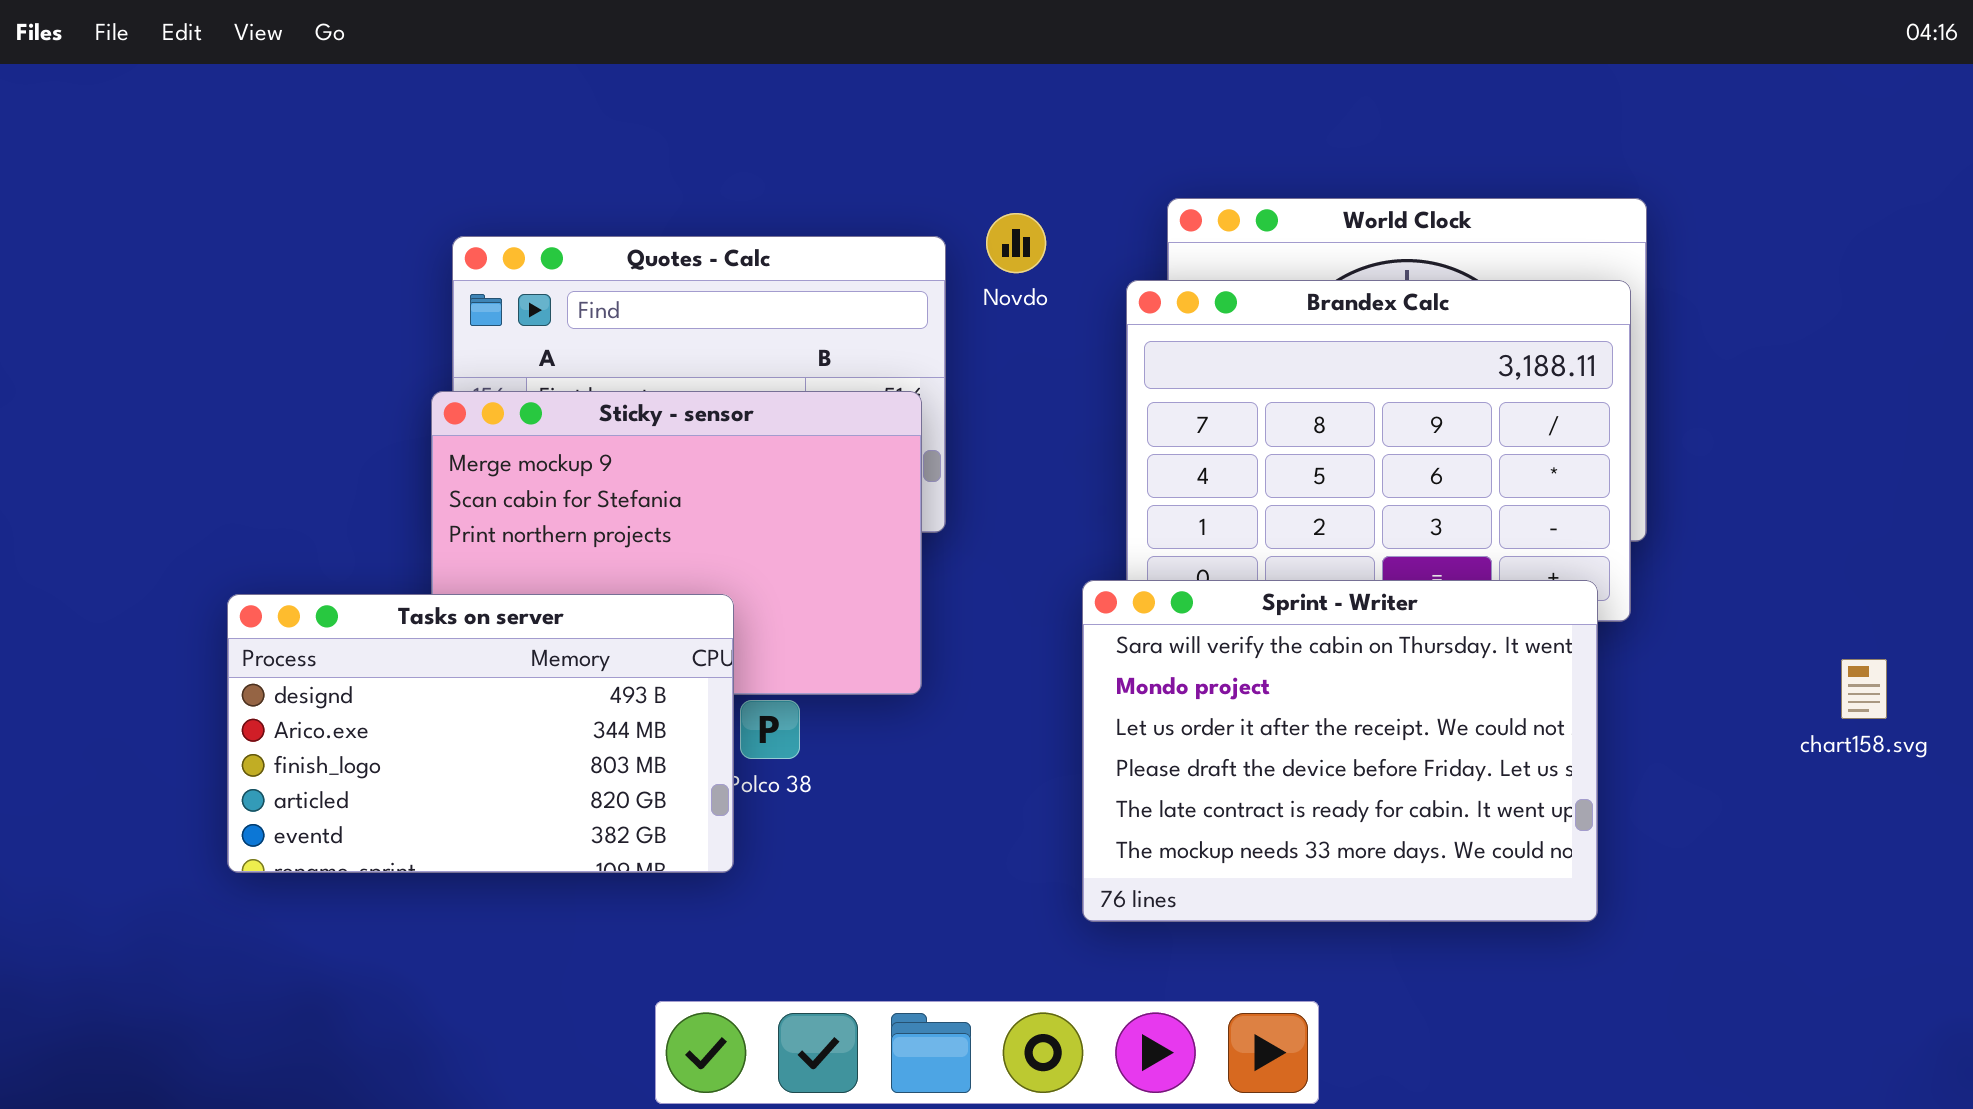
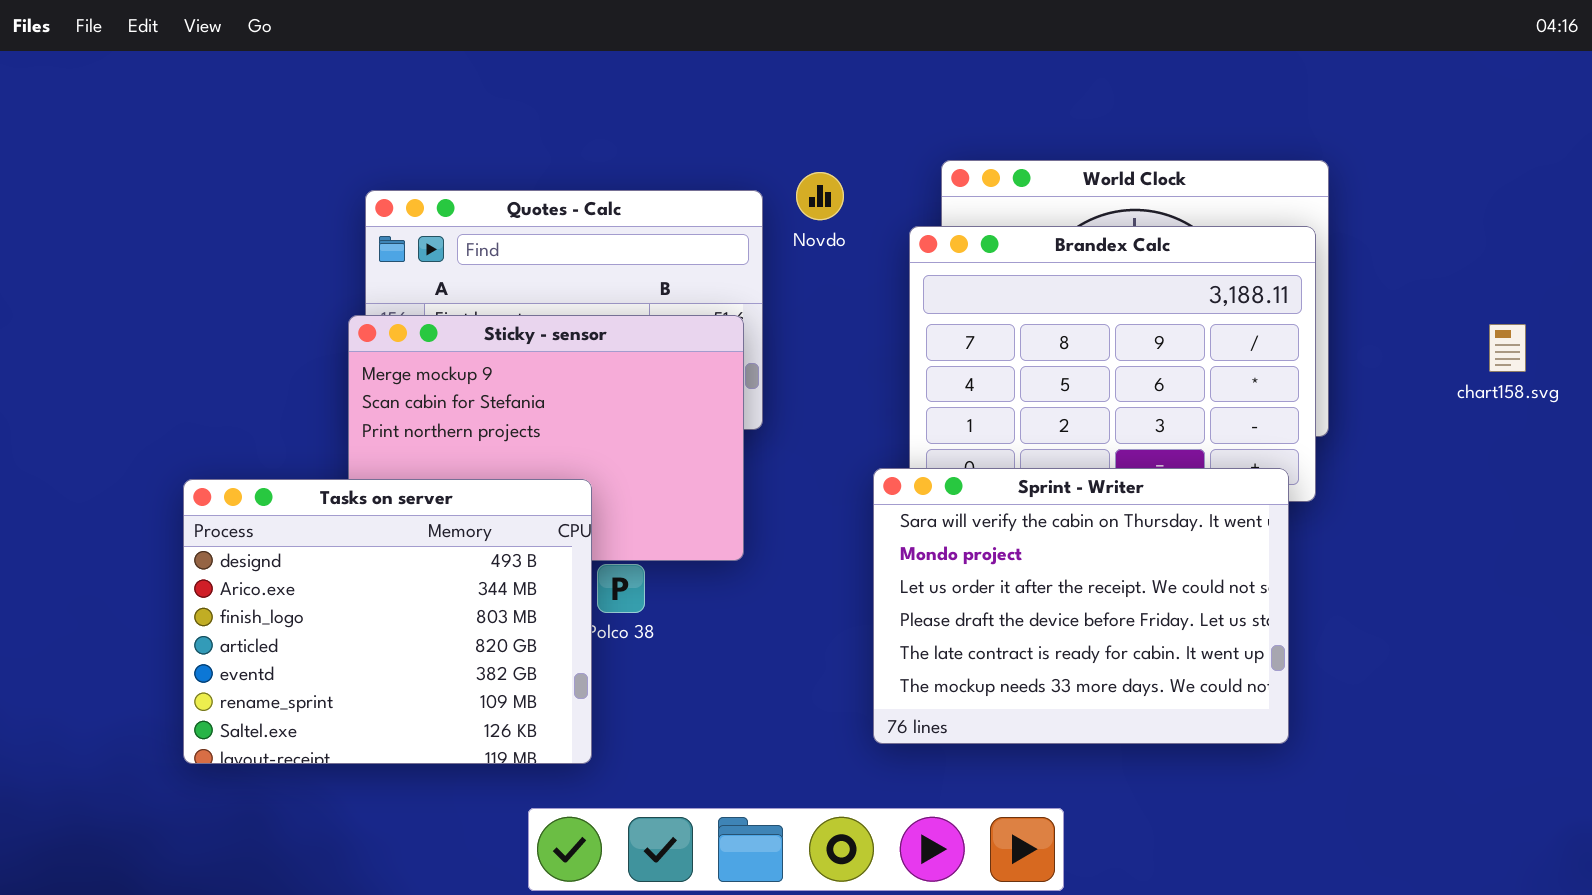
Tasks on server: [227,594,734,873] -> [183,479,592,764], resized
chart158.svg: [1841,659,1887,719] -> [1489,324,1526,372], moved

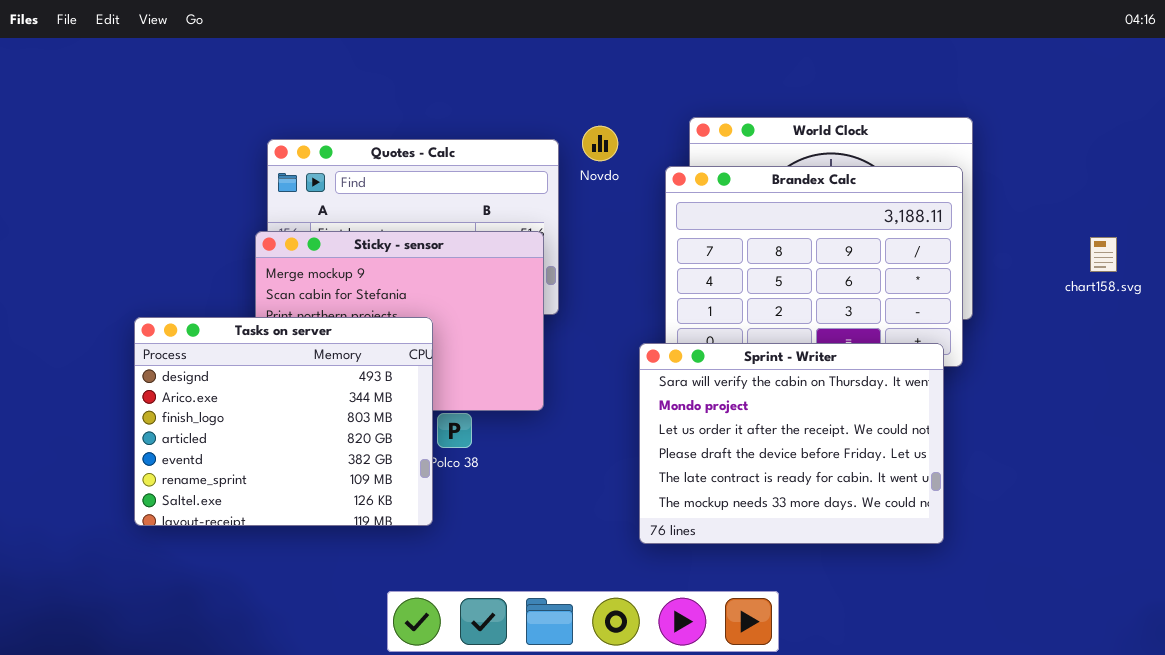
Tasks on server: [183,479,592,764] -> [134,317,433,526], moved

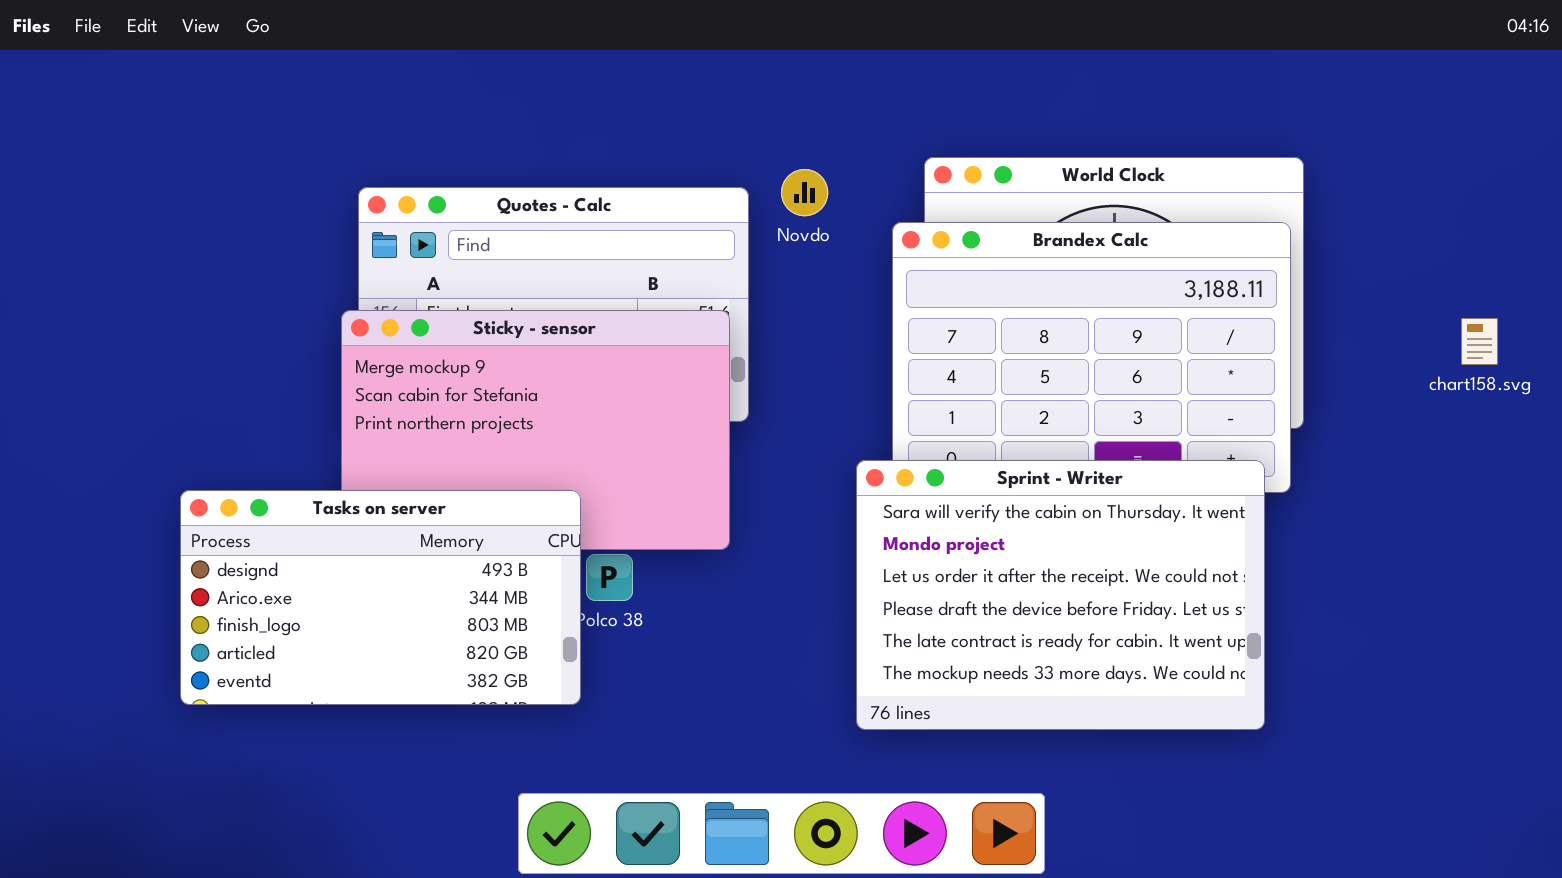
Tasks on server: [134,317,433,526] -> [180,490,581,705], resized

